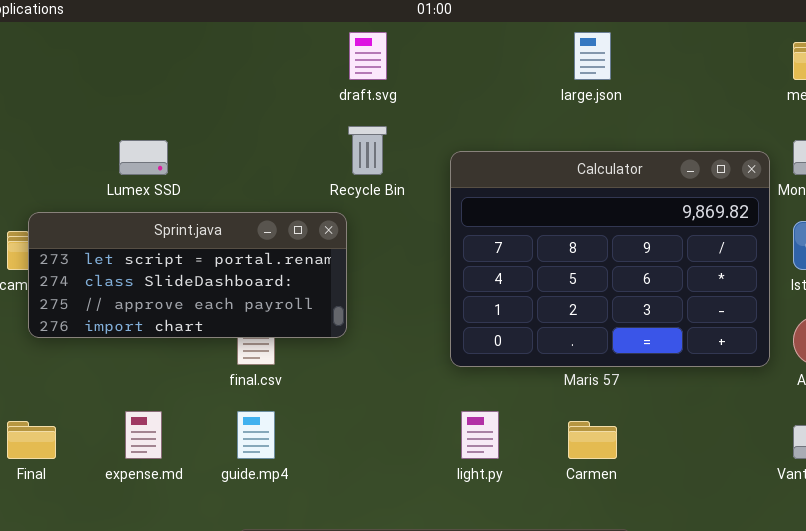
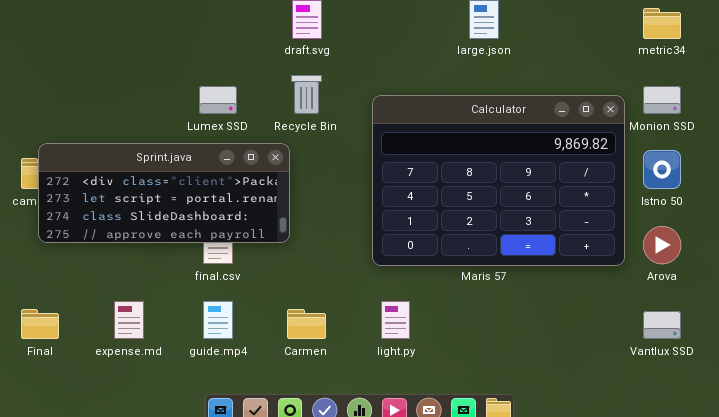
Lumex SSD: [119,140,168,175] -> [199,86,237,114], moved
Sprint.java: [28,212,347,338] -> [38,143,290,243], scrolled up 1 row
Carmen: [568,421,617,459] -> [287,309,326,339], moved

